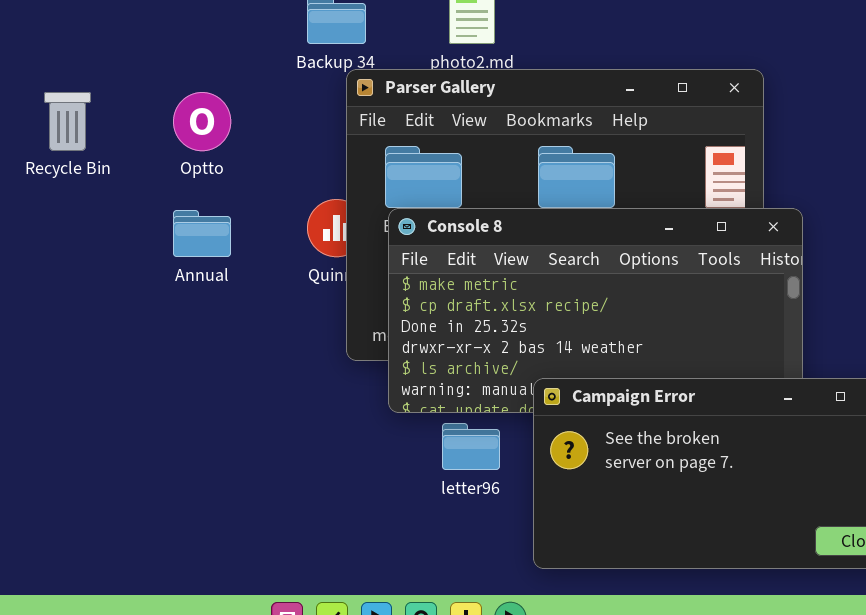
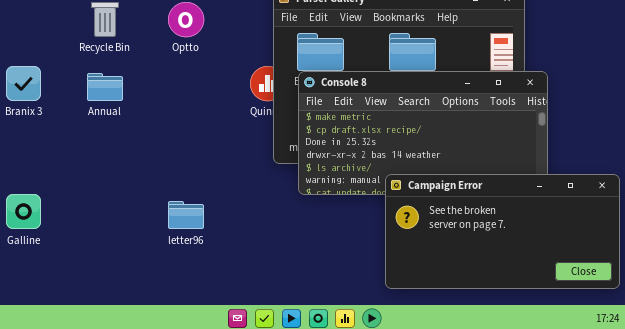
Annual: [173,210,231,257] -> [87,73,123,101], moved
letter96: [442,423,500,470] -> [168,201,204,229], moved

